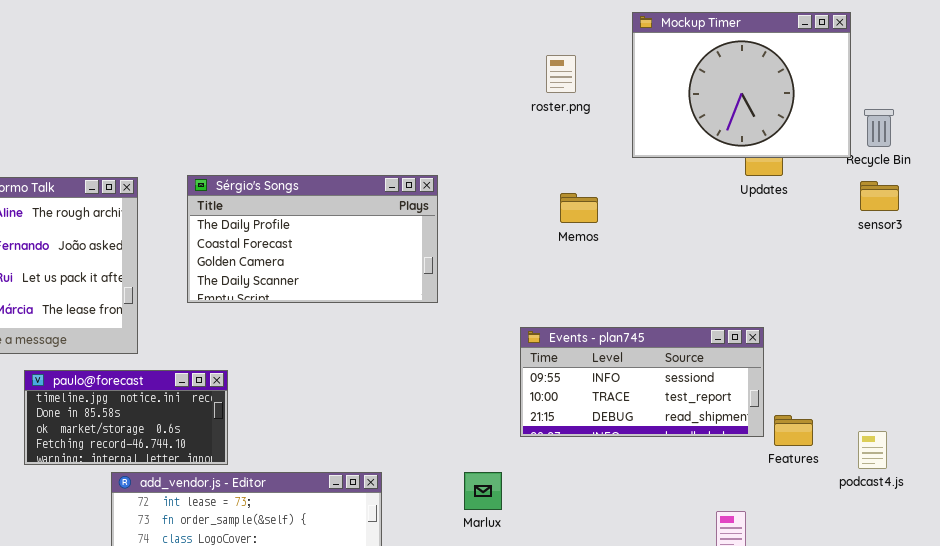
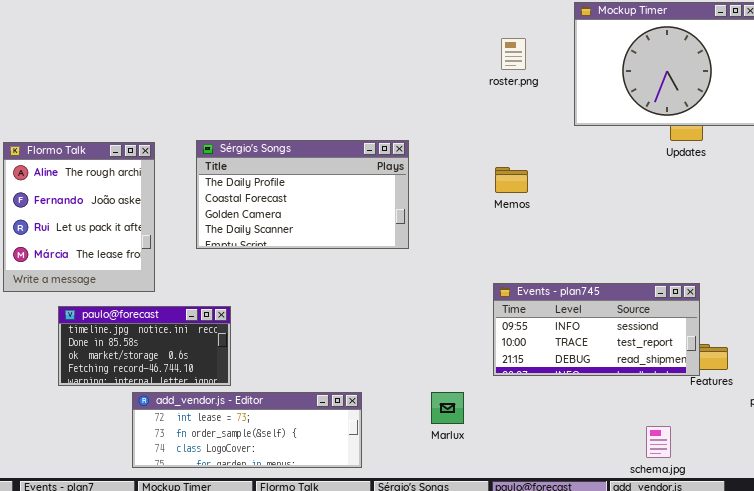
Memos: [560,193,598,223] -> [495,167,528,193], moved
Events - plan745: [520,327,764,437] -> [493,283,700,376], moved

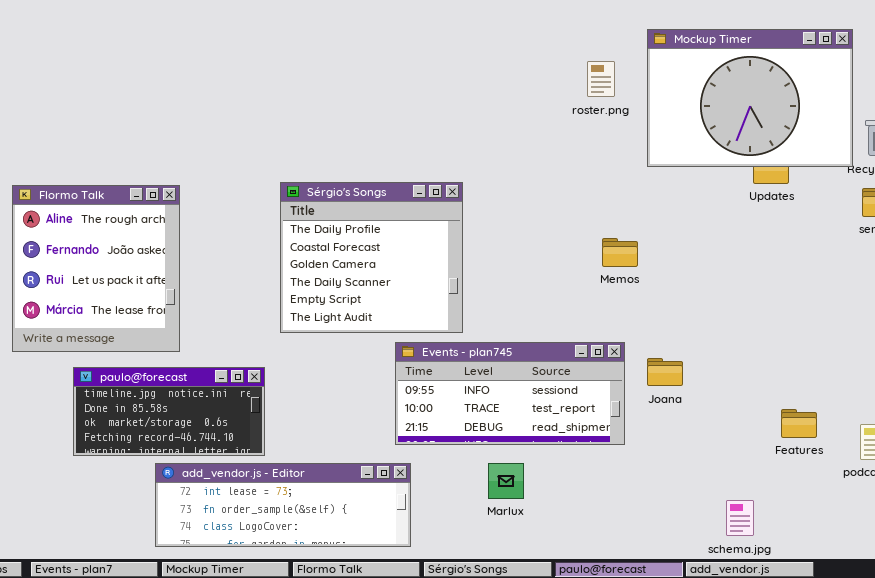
roster.png: [501,38,526,70] -> [587,61,615,97], moved
Sérgio's Songs: [196,140,409,249] -> [280,182,463,333], resized
Memos: [495,167,528,193] -> [602,238,638,267], moved
Events - plan745: [493,283,700,376] -> [395,342,625,445], moved

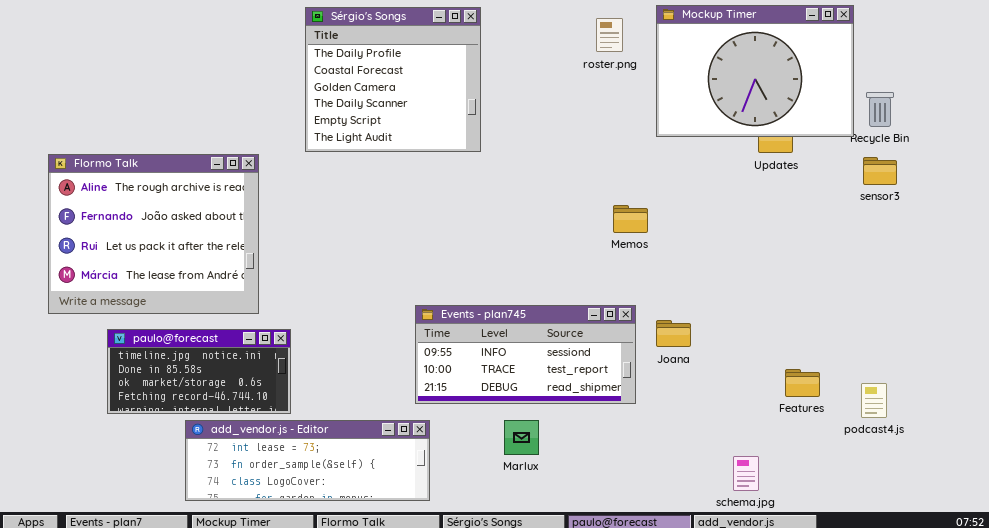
roster.png: [587,61,615,97] -> [596,18,623,52], moved
Sérgio's Songs: [280,182,463,333] -> [305,7,481,152], moved
Flormo Talk: [12,185,180,352] -> [48,154,259,314], resized

